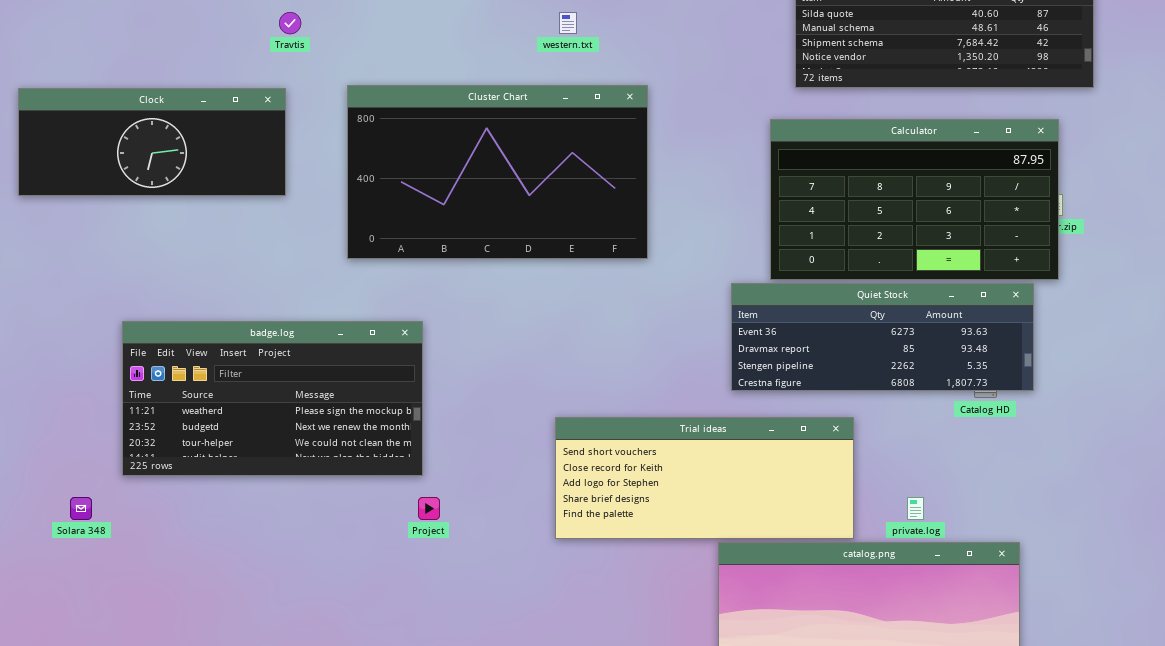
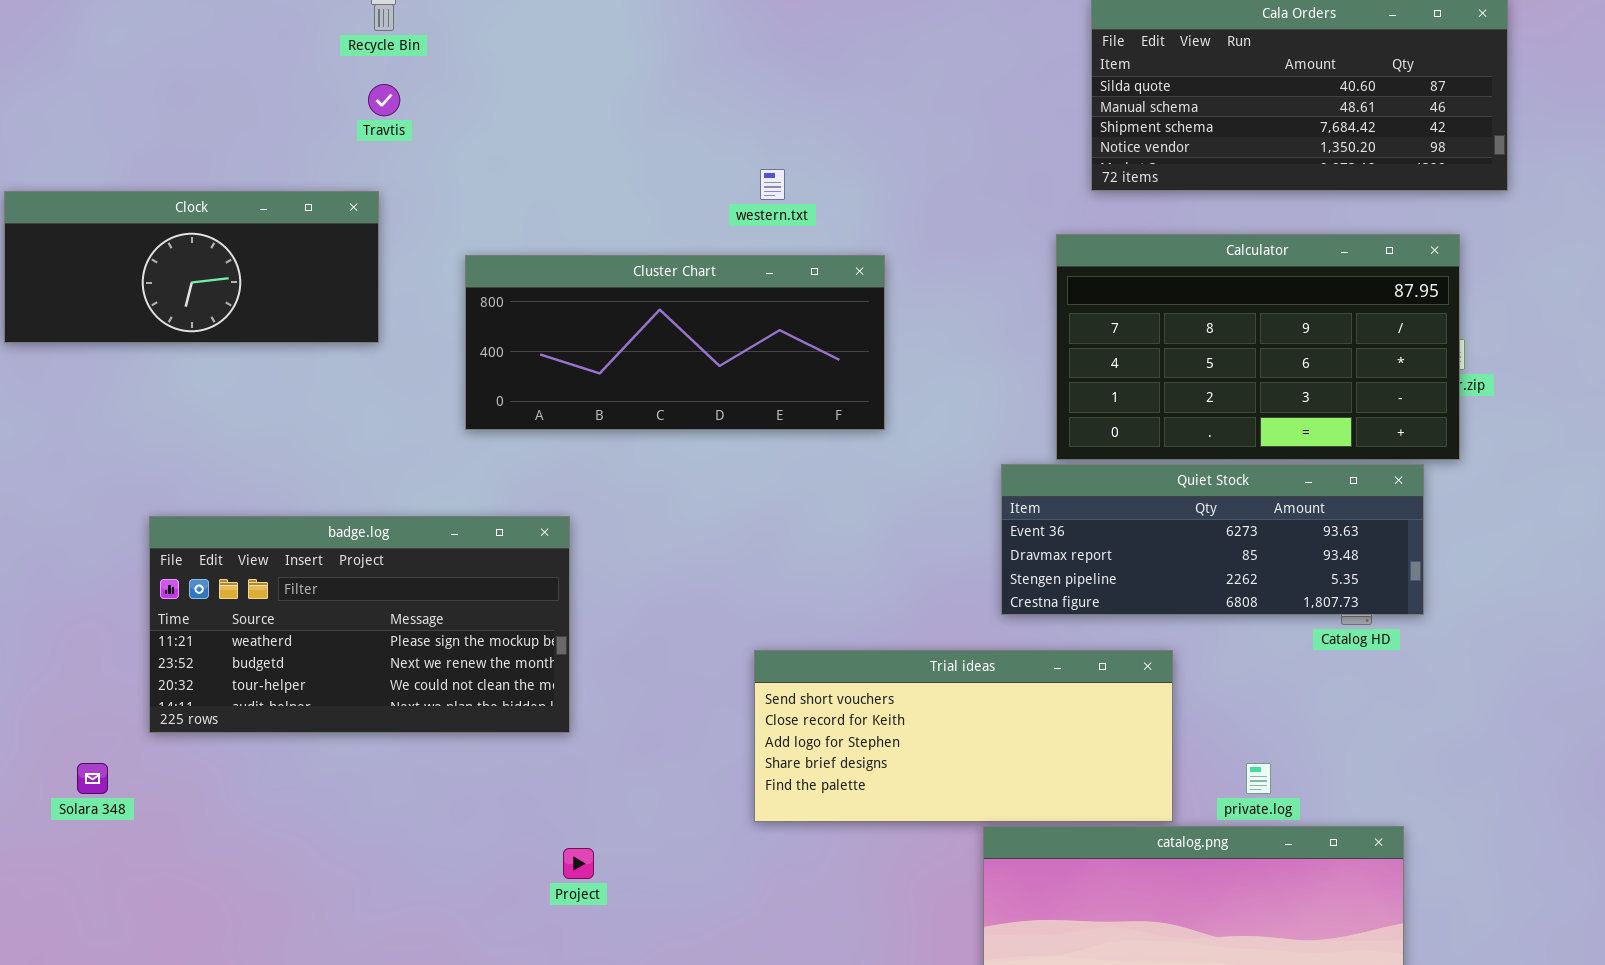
western.txt: [559,12,577,34] -> [760,169,785,200], moved
Cluster Chart: [347,85,648,259] -> [465,255,885,430], resized
Project: [418,497,440,520] -> [563,848,594,879], moved

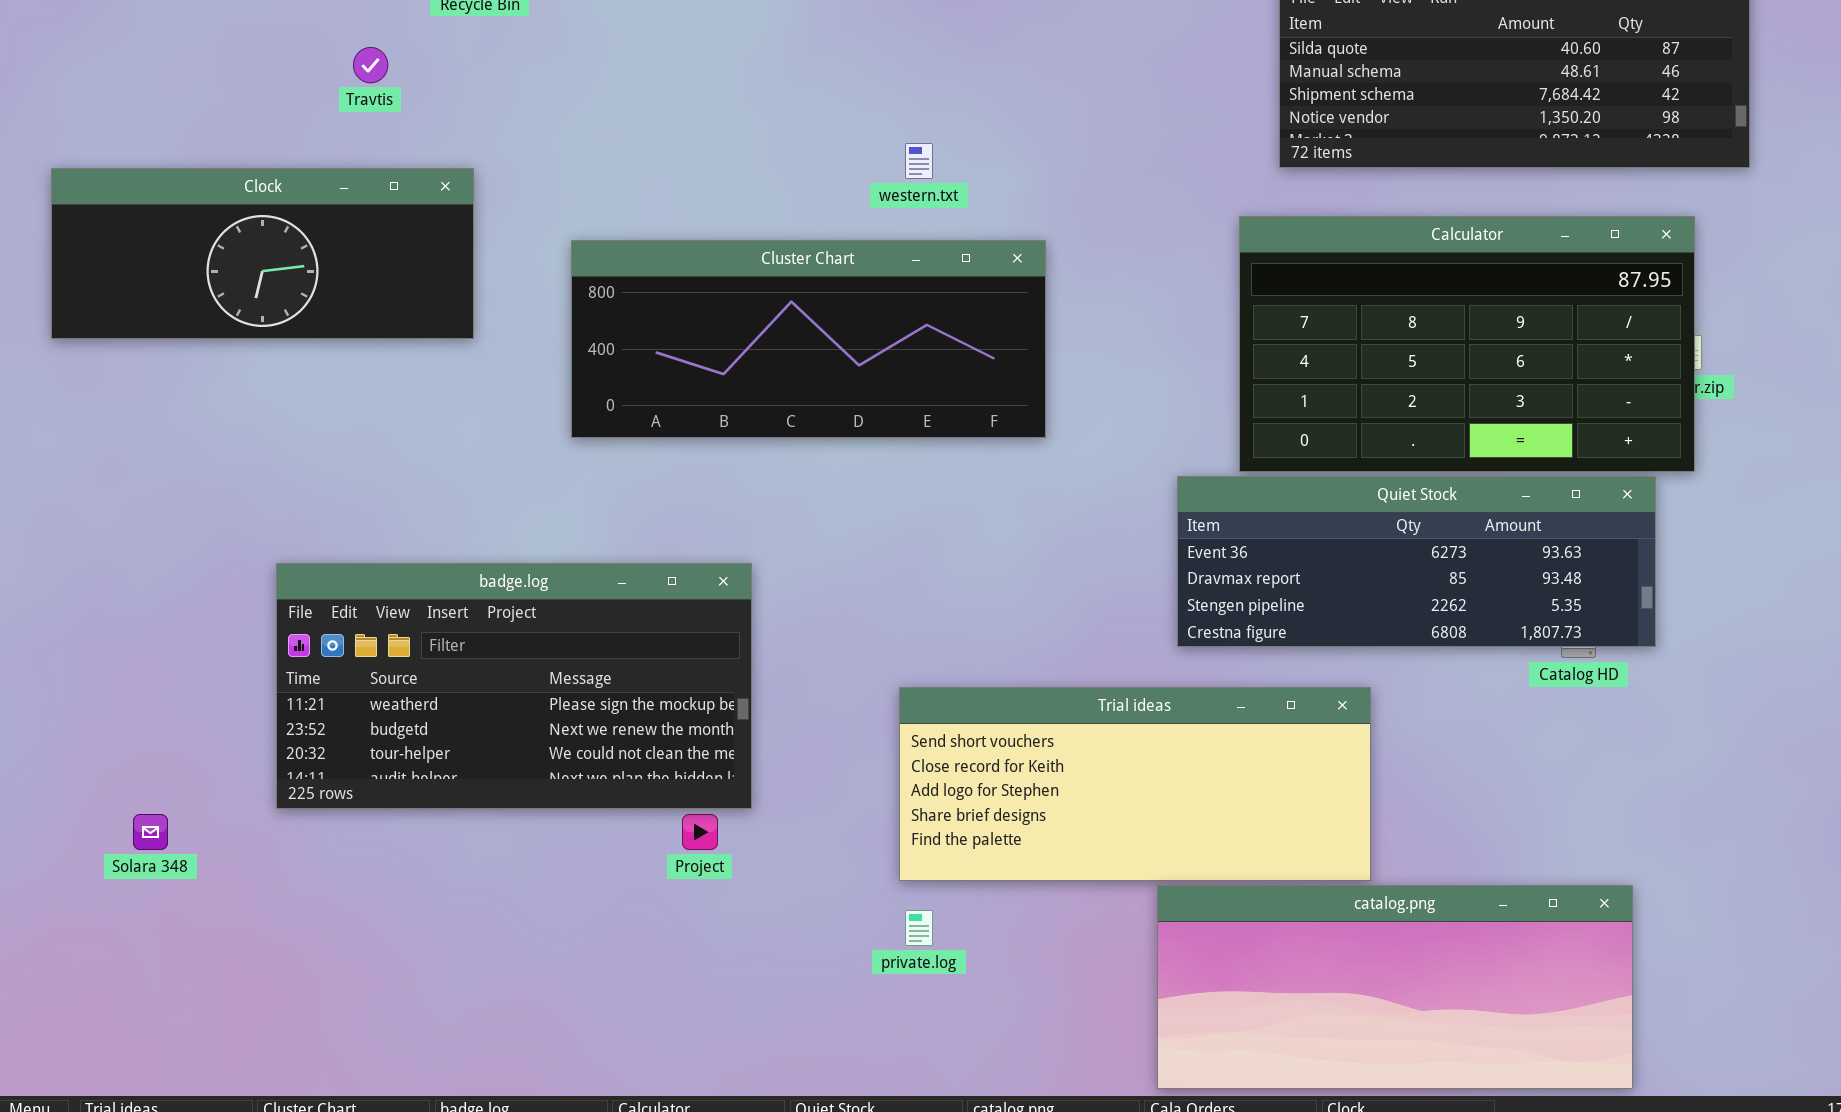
Travtis: [368,84,400,116] -> [353,47,388,83], moved
badge.log: [149,516,570,733] -> [276,563,752,809], moved
private.log: [1246,763,1271,794] -> [905,910,933,946], moved
Project: [563,848,594,879] -> [682,814,718,850], moved

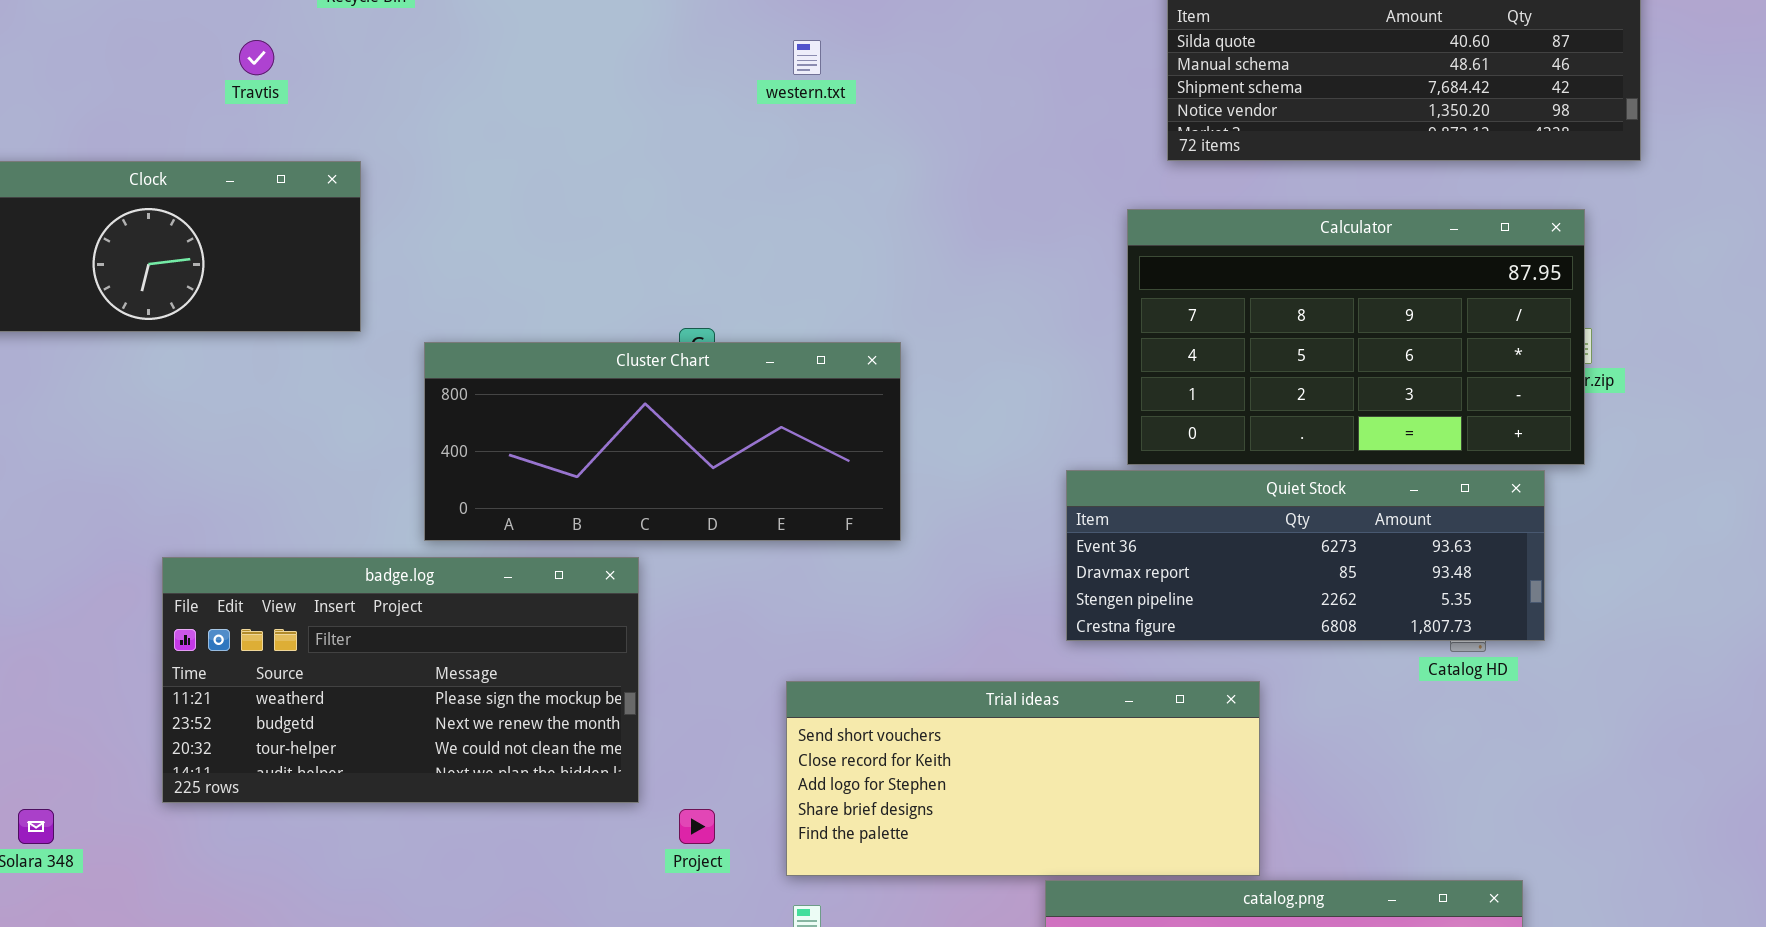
western.txt: [905,143,933,179] -> [793,40,821,75], moved
Cluster Chart: [571,240,1046,438] -> [424,342,901,541], moved
Project: [682,814,718,850] -> [679,809,715,844], moved

